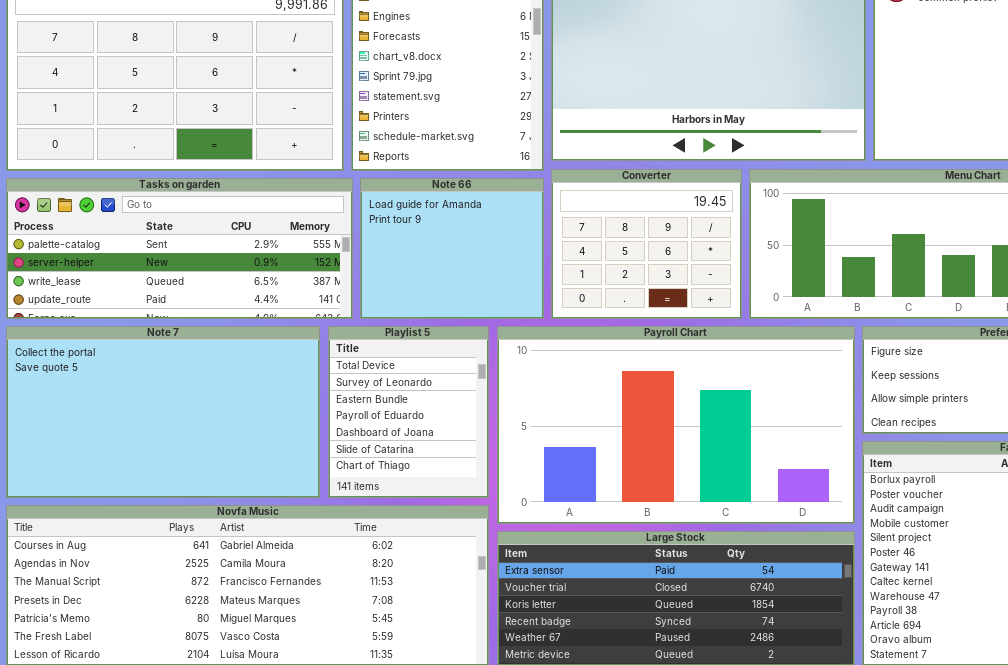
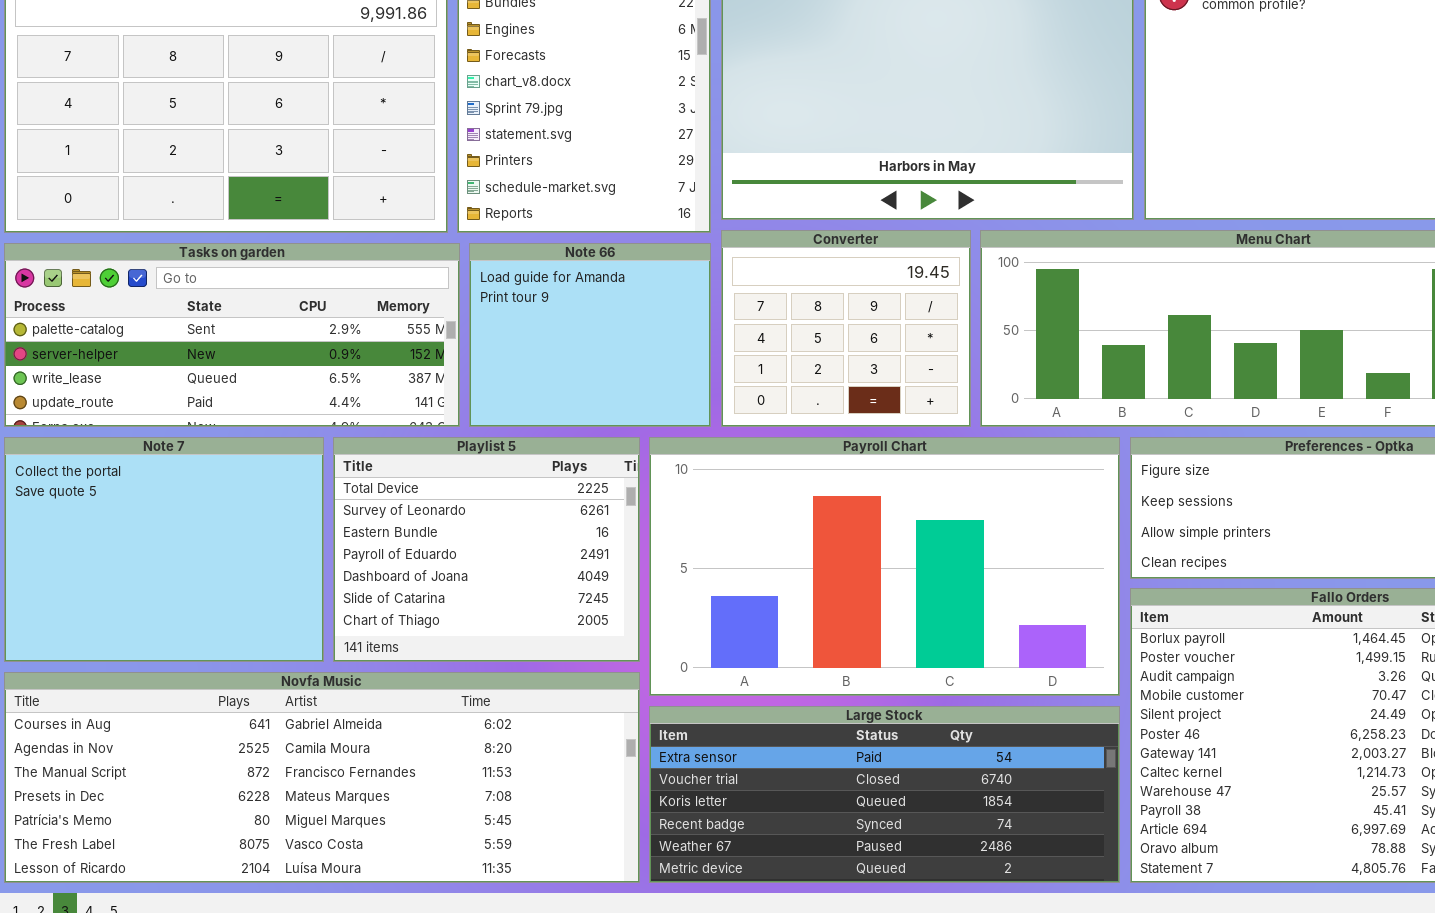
Note 7: [6,326,320,498] -> [4,437,324,662], resized
Playlist 5: [328,326,489,498] -> [333,437,640,662], resized

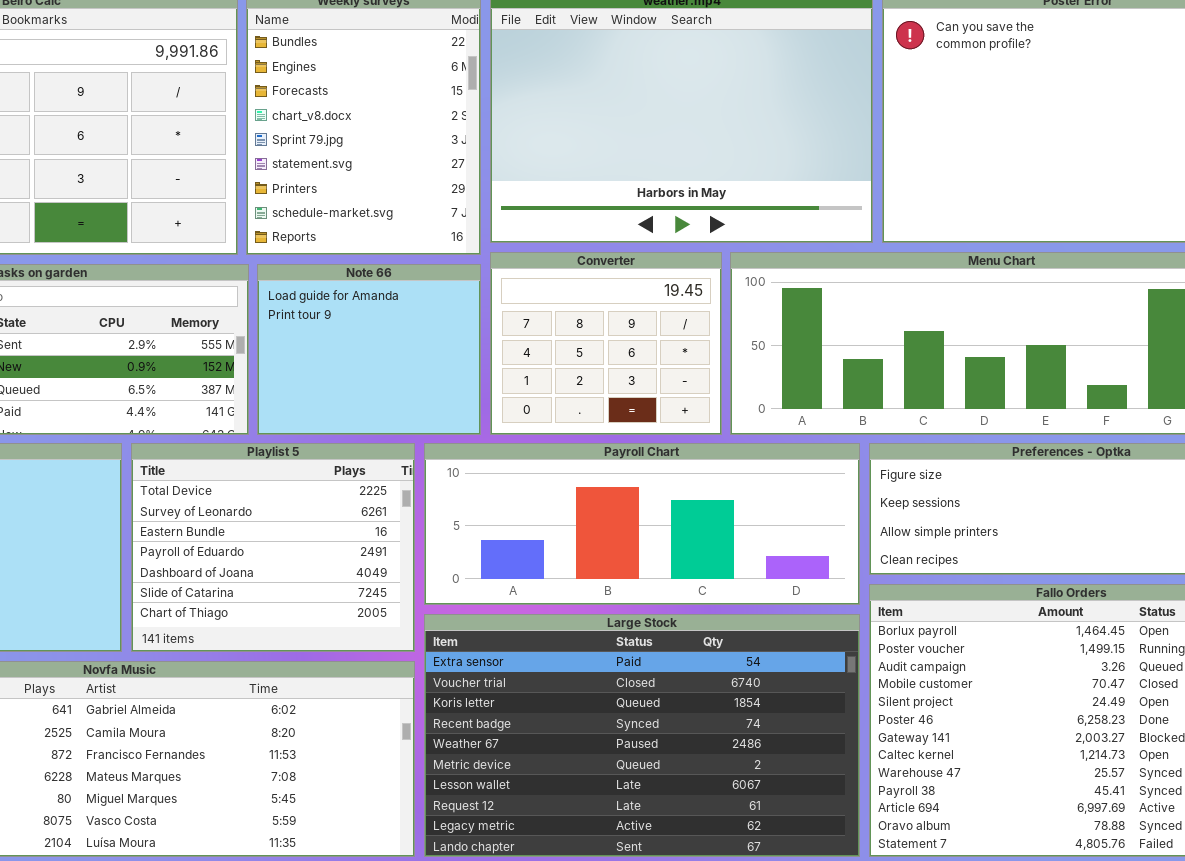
Payroll Chart: [649,437,1120,696] -> [424,443,860,605], resized
Large Stock: [649,706,1120,883] -> [424,614,860,857], resized

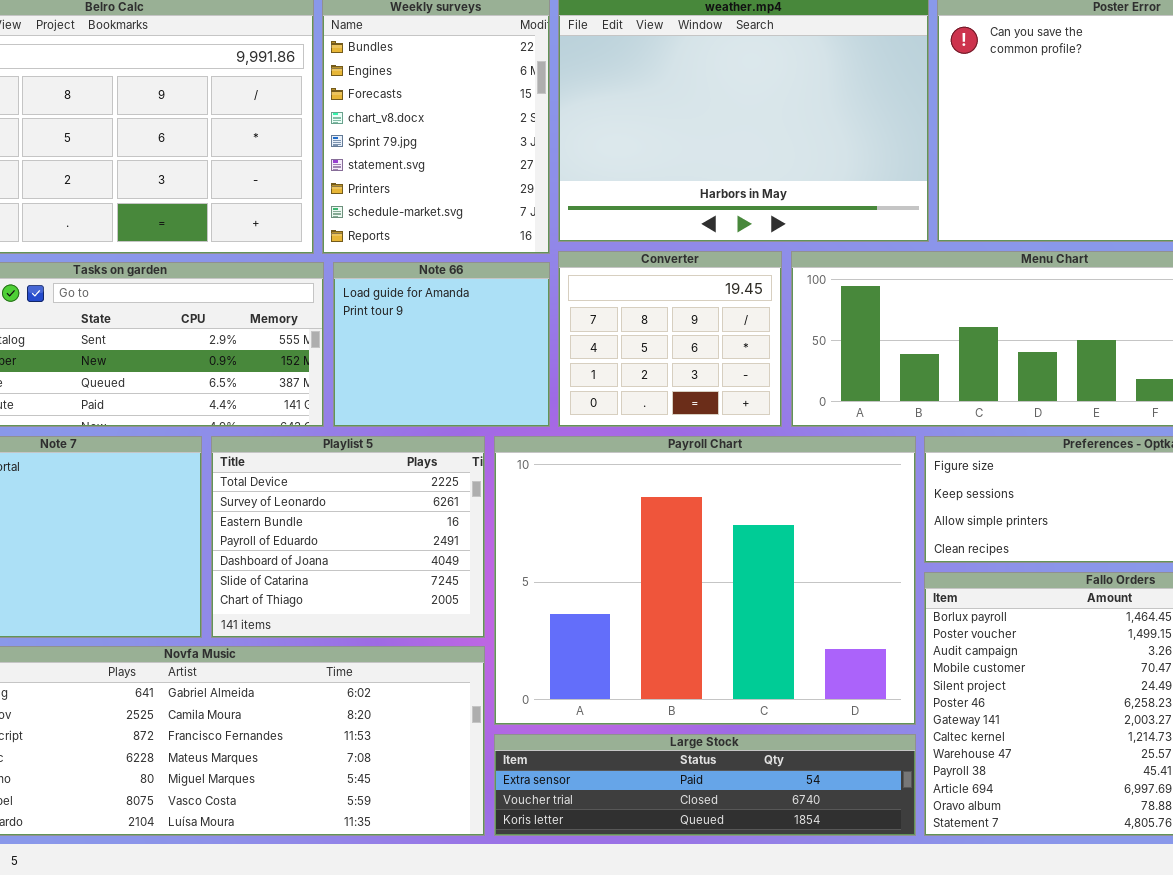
Payroll Chart: [424,443,860,605] -> [494,436,916,725], resized
Large Stock: [424,614,860,857] -> [494,734,916,836], resized

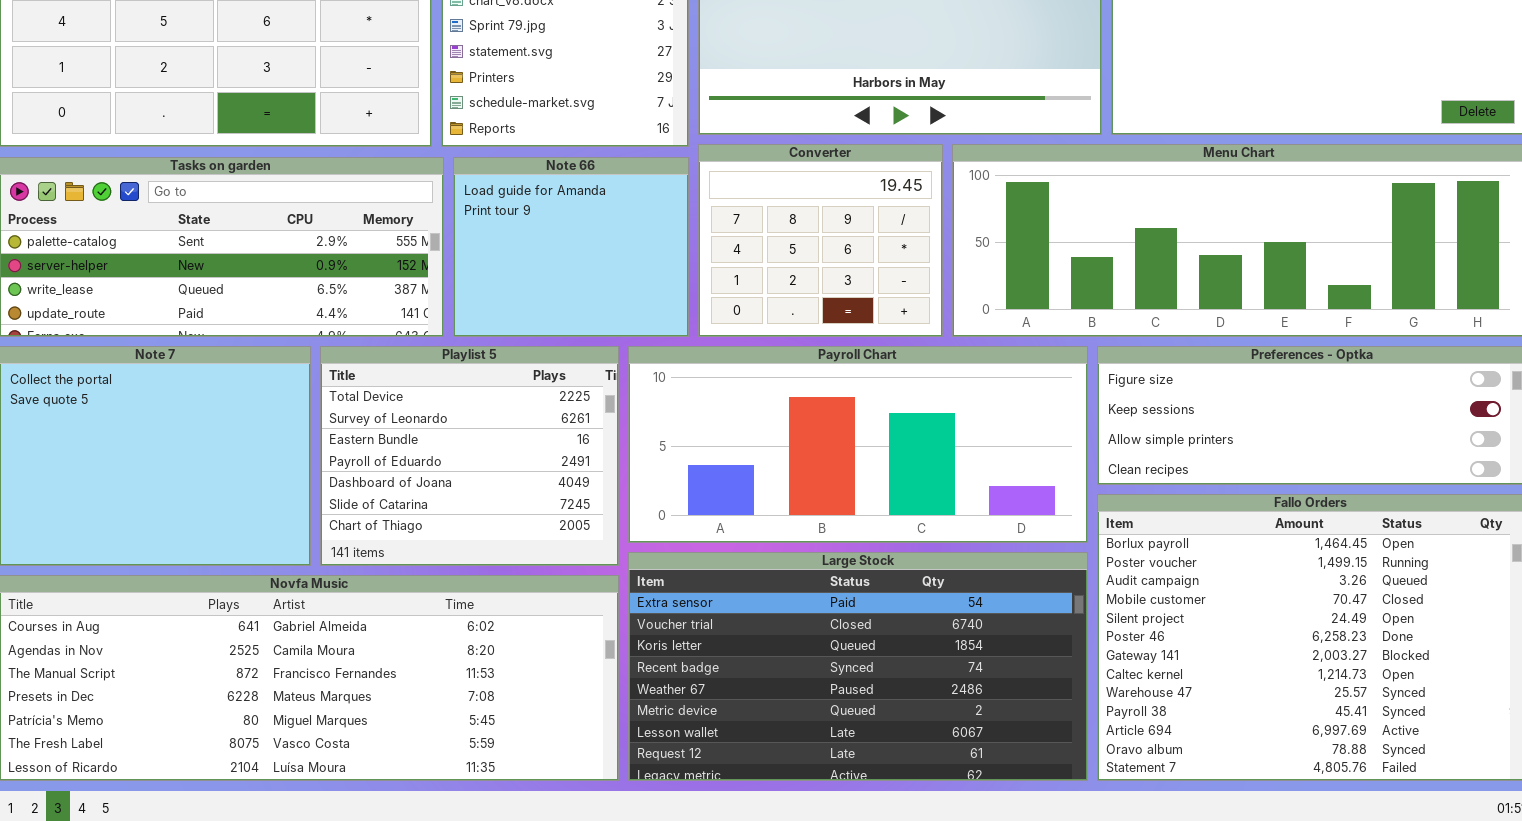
Payroll Chart: [494,436,916,725] -> [628,346,1088,543], resized
Large Stock: [494,734,916,836] -> [628,552,1088,781], resized

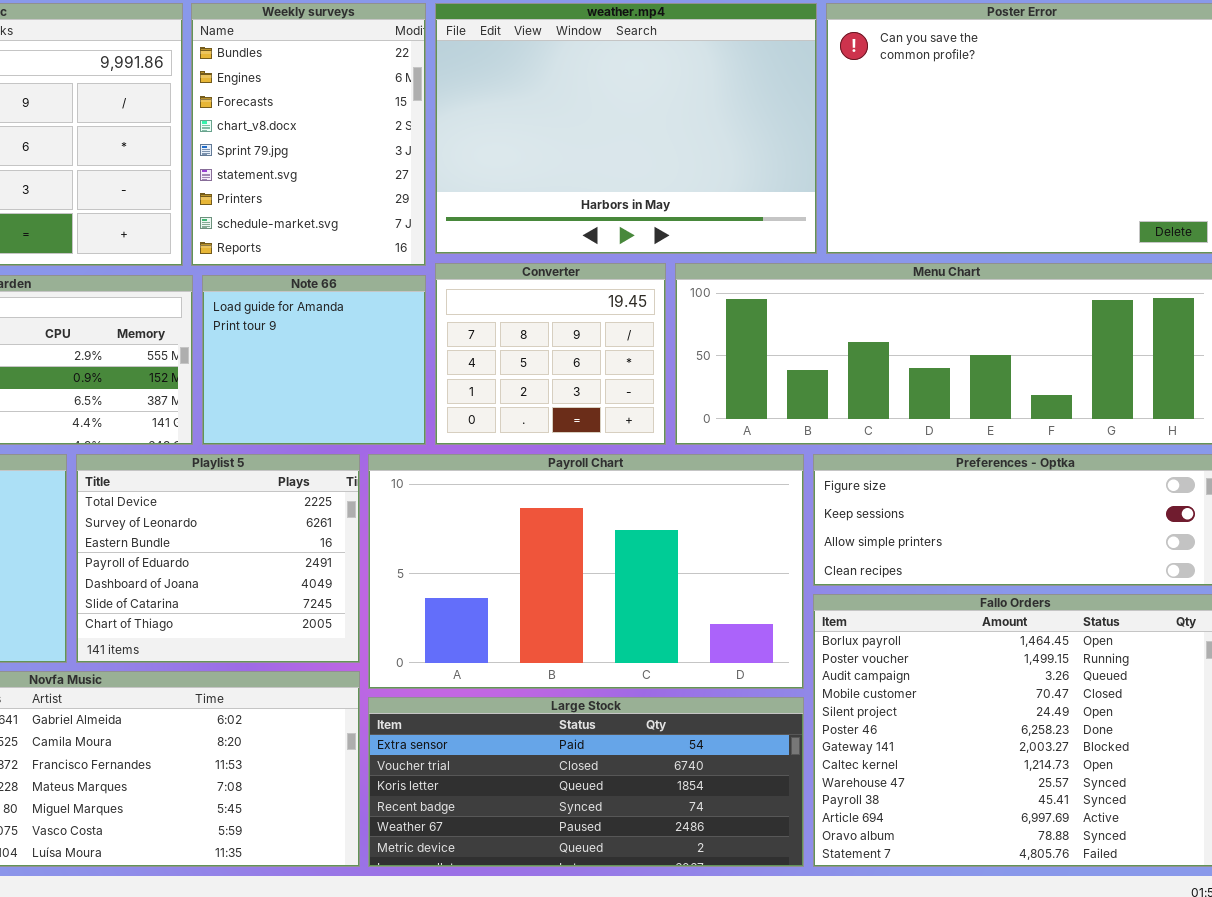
Payroll Chart: [628,346,1088,543] -> [368,454,804,689], resized
Large Stock: [628,552,1088,781] -> [368,697,804,867], resized

